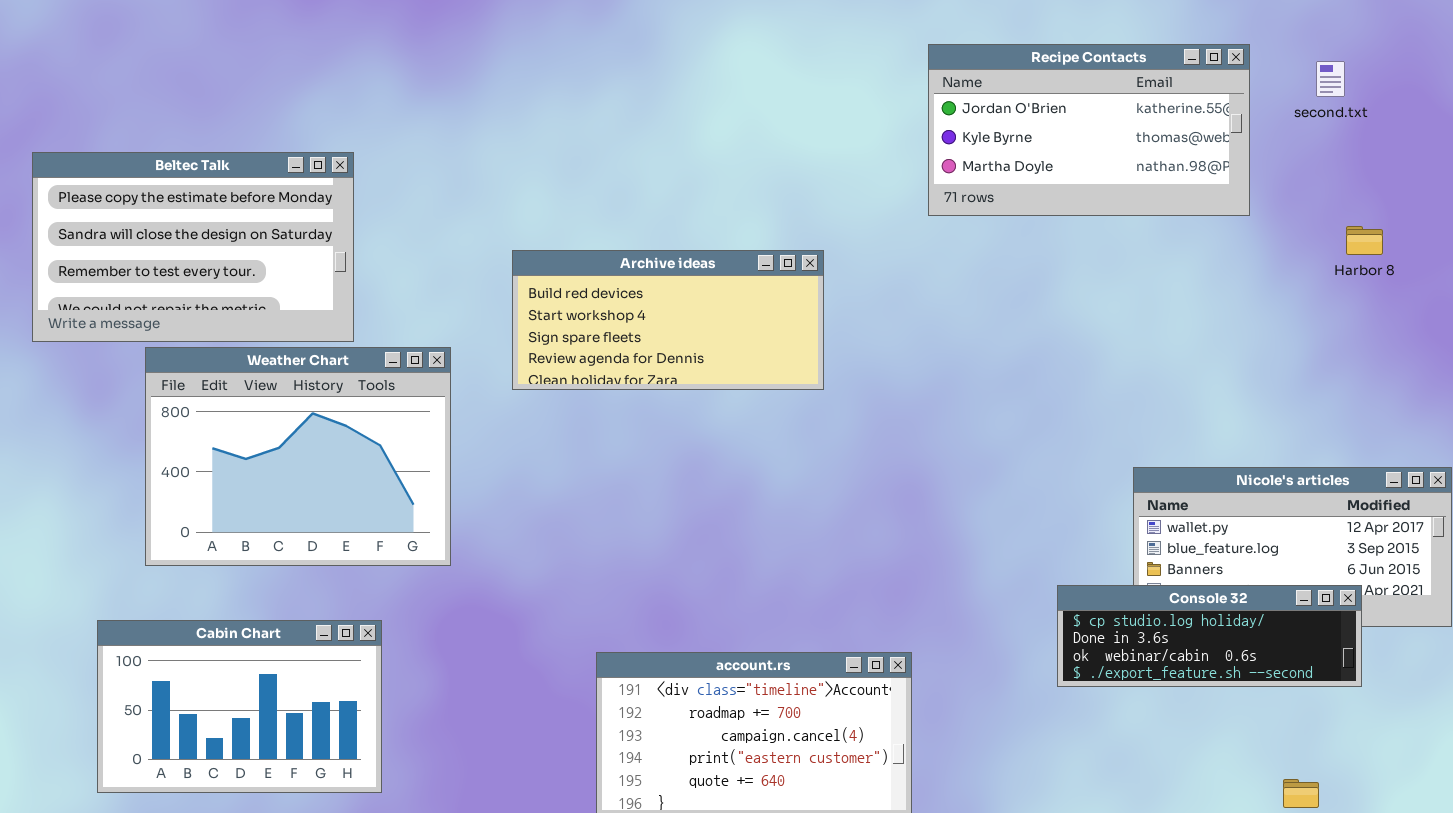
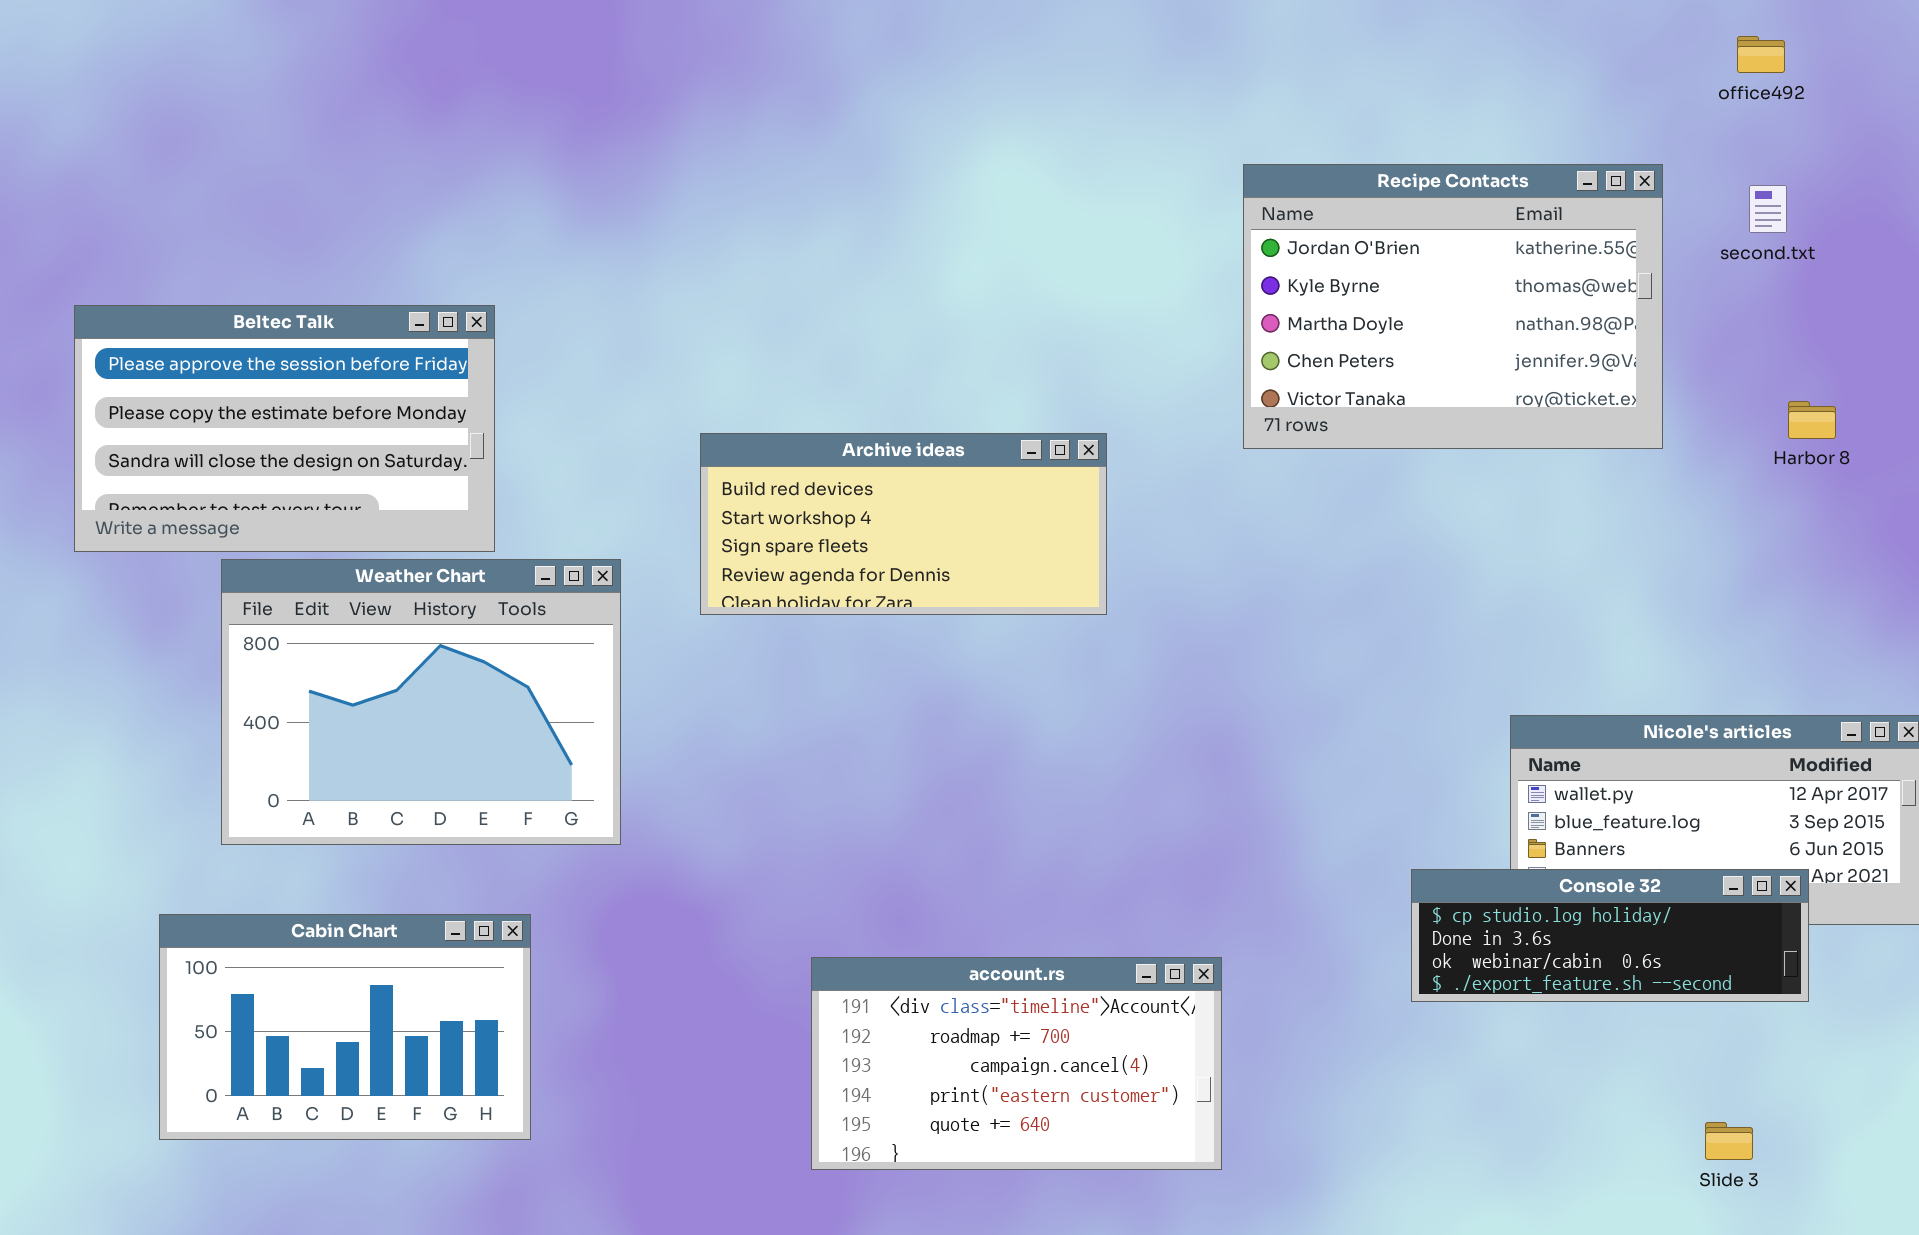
Recipe Contacts: [928,44,1250,216] -> [1243,164,1663,449], resized
Beltec Talk: [32,152,354,342] -> [74,305,495,552], scrolled up 1 row

